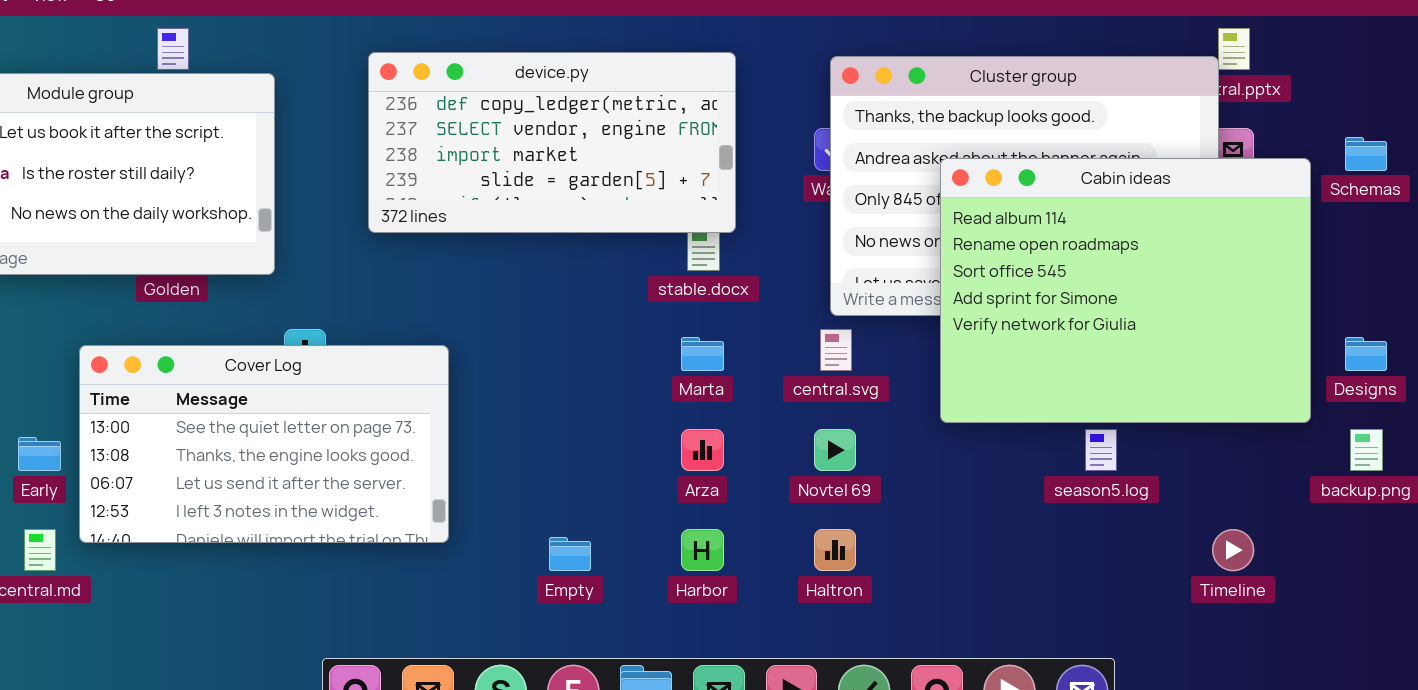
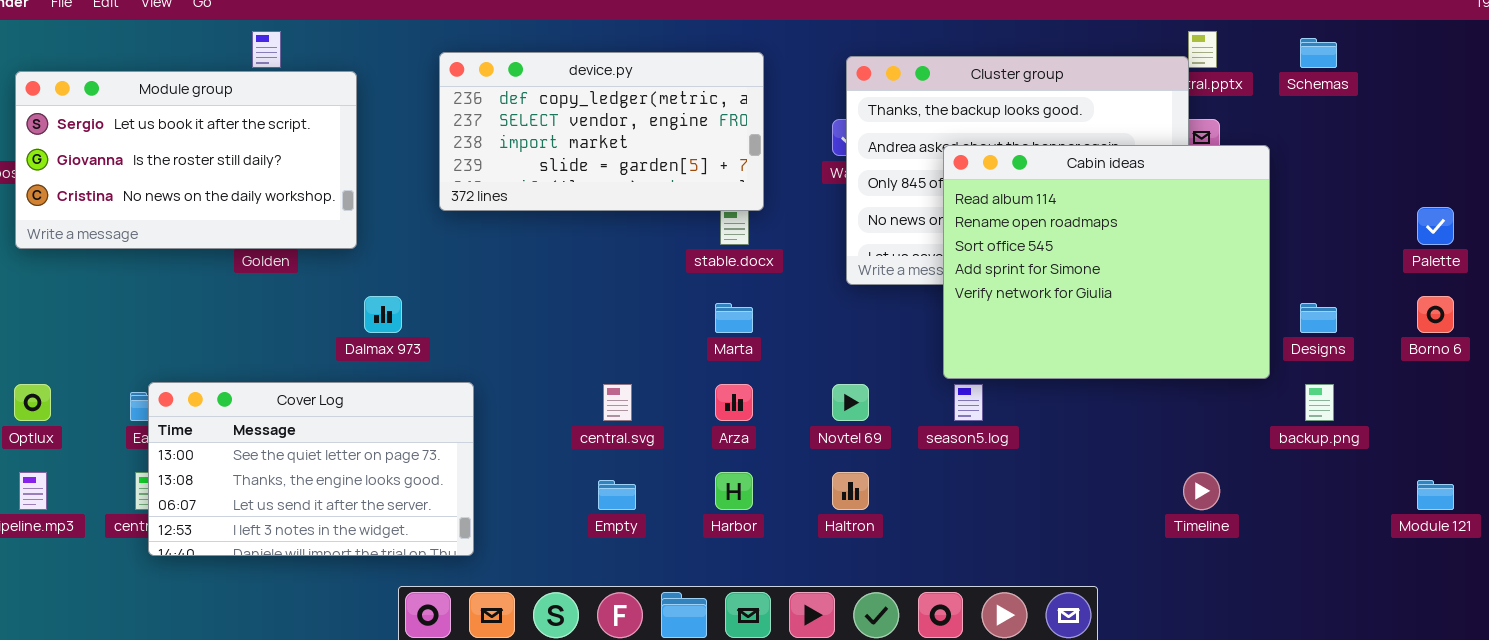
Schemas: [1345,137,1387,171] -> [1300,38,1337,68], moved
central.svg: [820,329,852,371] -> [603,384,632,421], moved
Cover Log: [79,345,449,543] -> [148,382,474,556], moved
season5.log: [1085,429,1117,471] -> [954,384,983,421], moved

